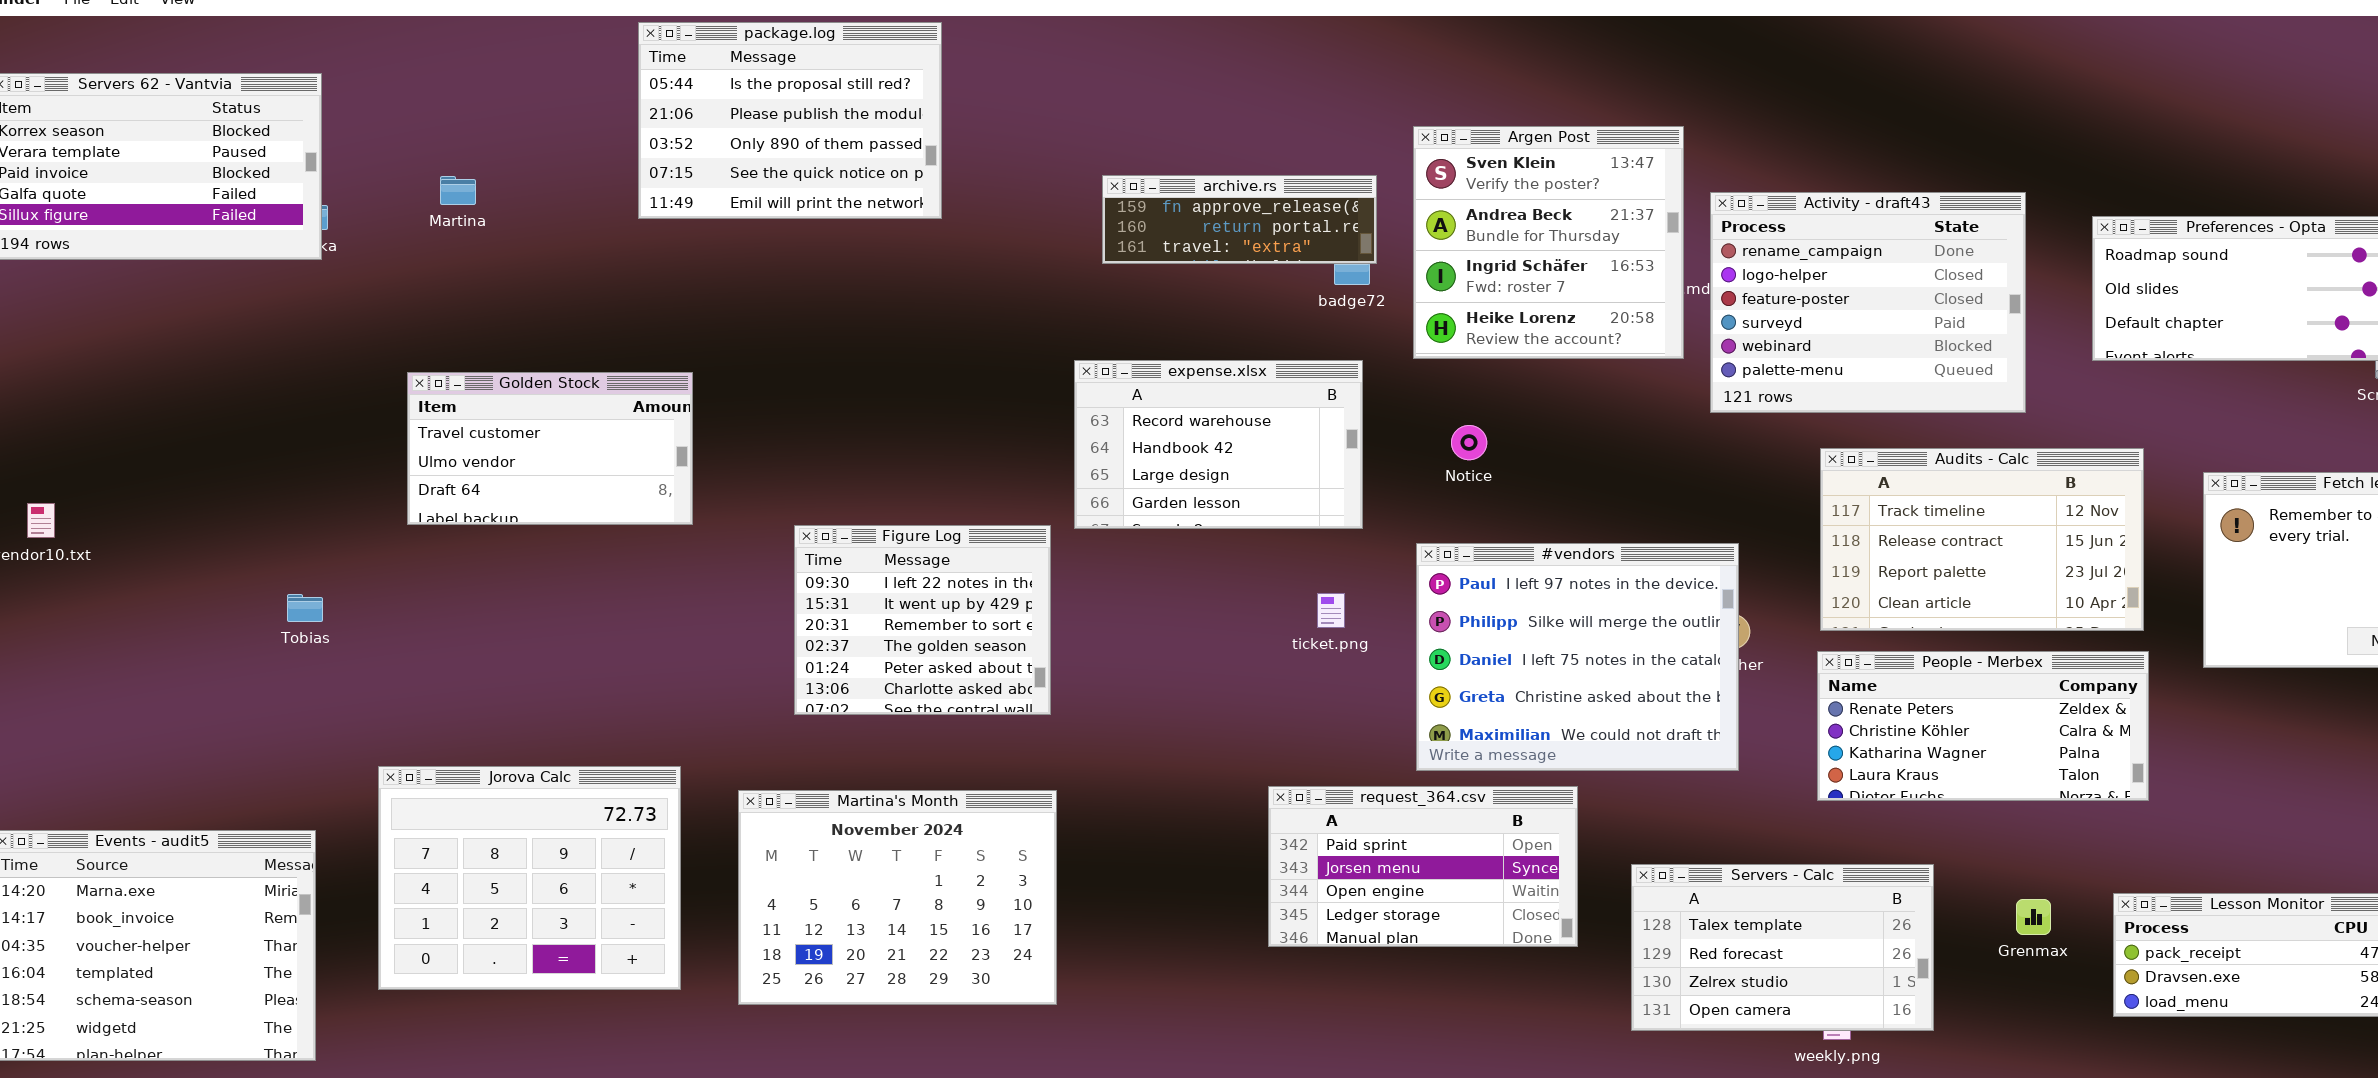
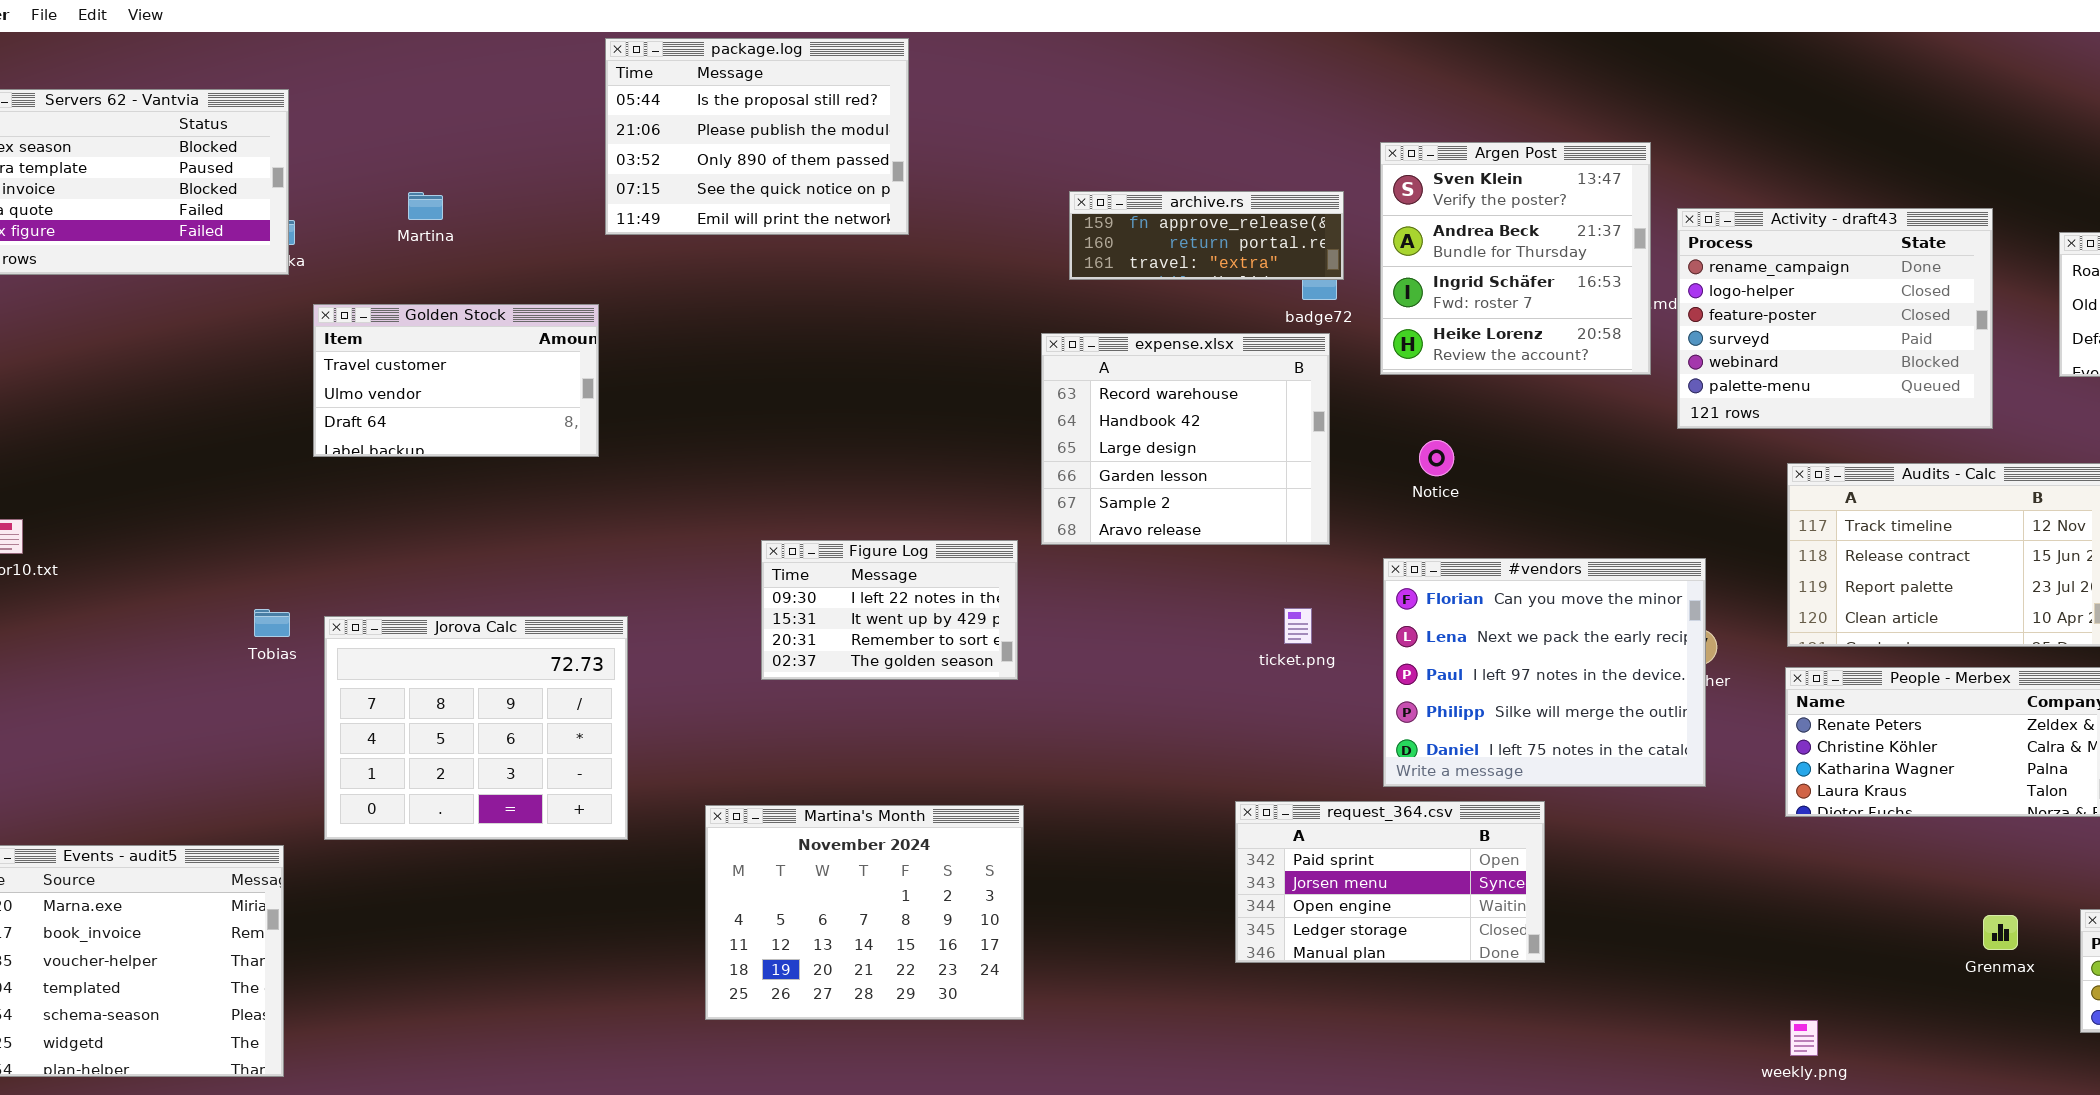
expense.xlsx: [1074,360,1363,529] -> [1041,333,1330,545], resized
Golden Stock: [407,372,693,525] -> [313,304,599,457], moved
Figure Log: [794,525,1051,715] -> [761,540,1018,680], resized
#vendors: [1416,543,1739,771] -> [1383,558,1706,787], scrolled up 2 rows
Jorova Calc: [378,766,681,990] -> [324,616,628,840], moved
Servers - Calc: [1631,864,1934,1031] -> none, closed

